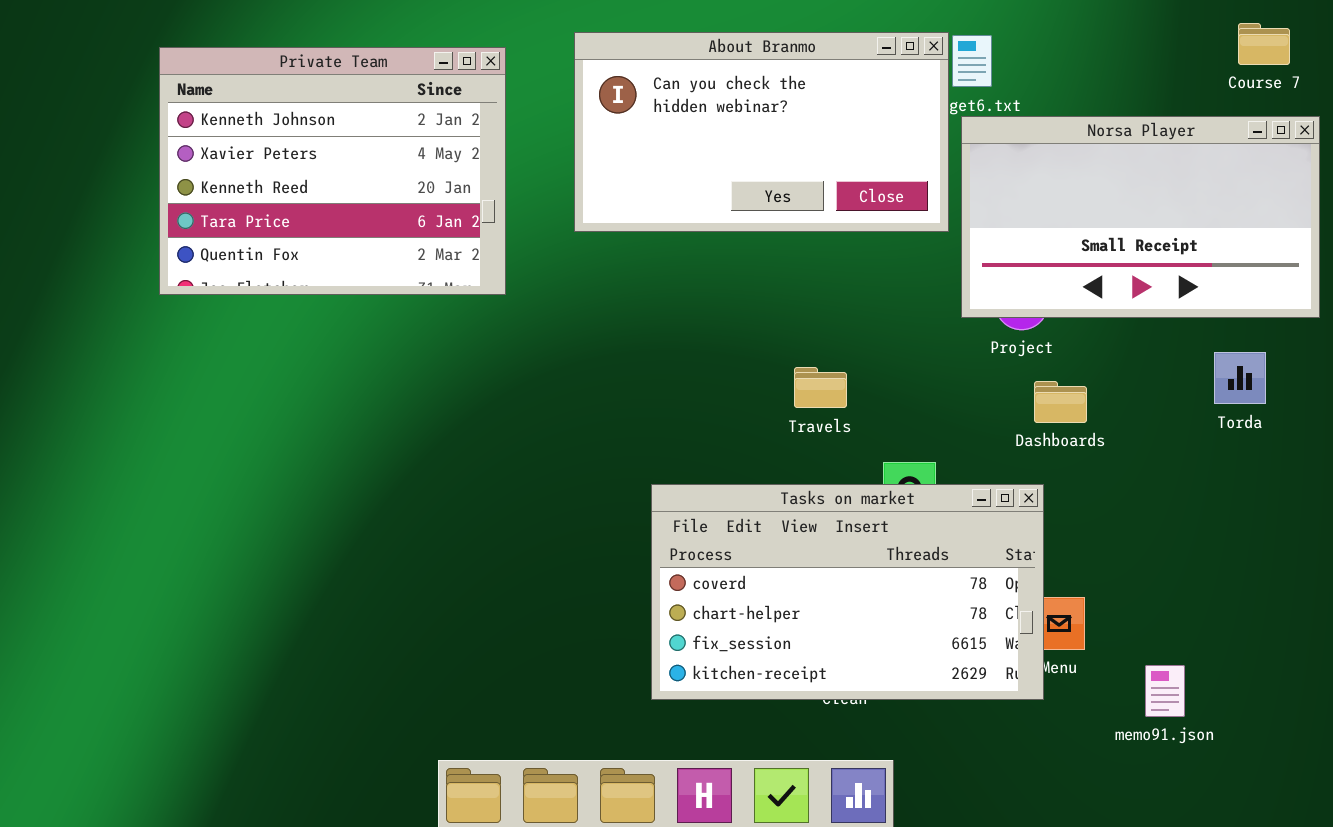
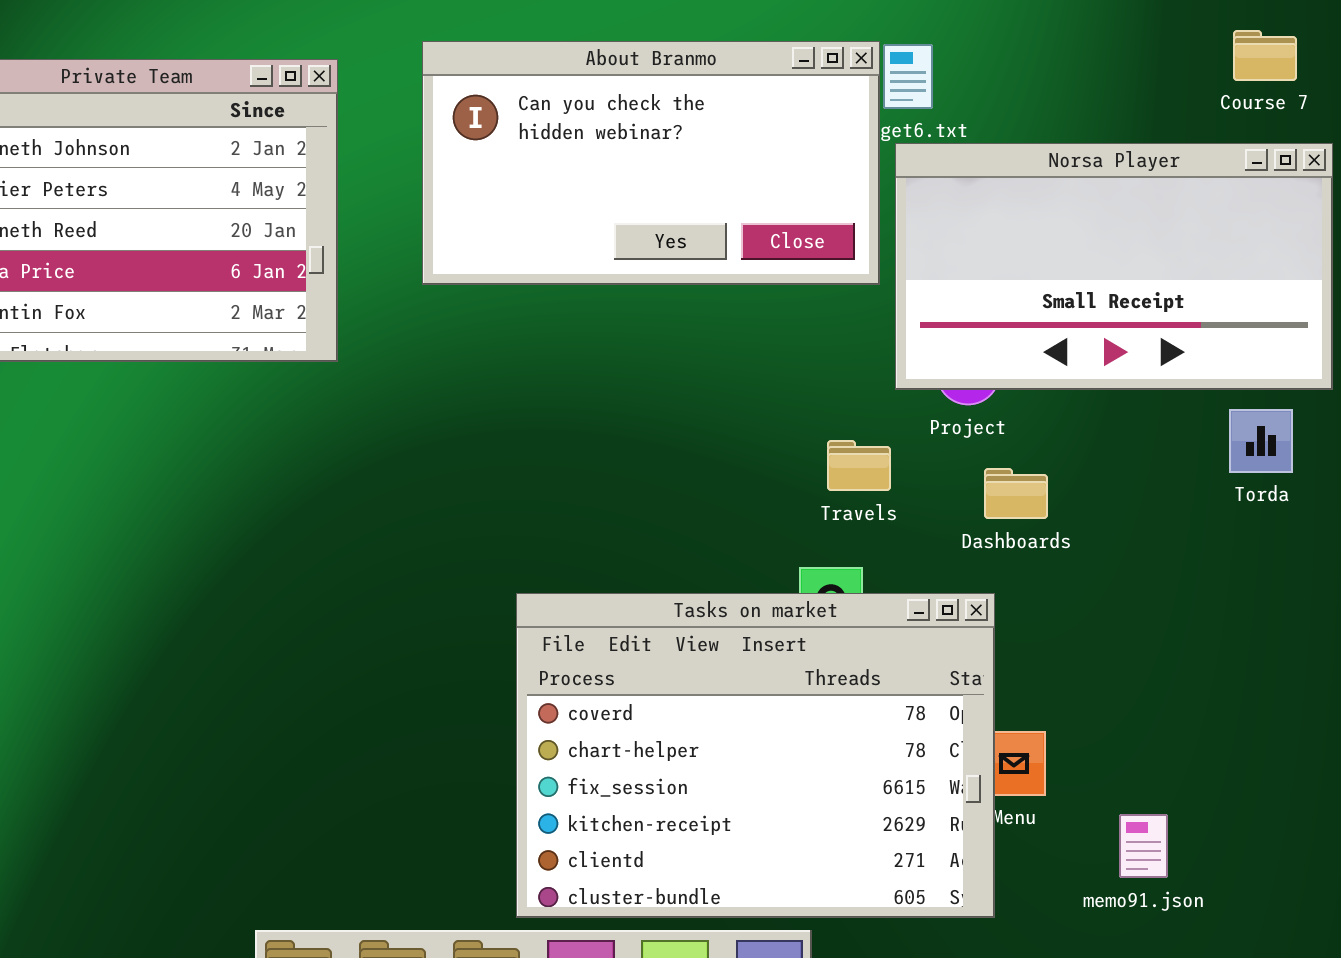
Torda: [1214,352,1266,404] -> [1229,409,1293,473], moved
Travels: [794,367,847,408] -> [827,440,891,491], moved
Tasks on market: [651,484,1044,700] -> [516,593,995,918], resized

